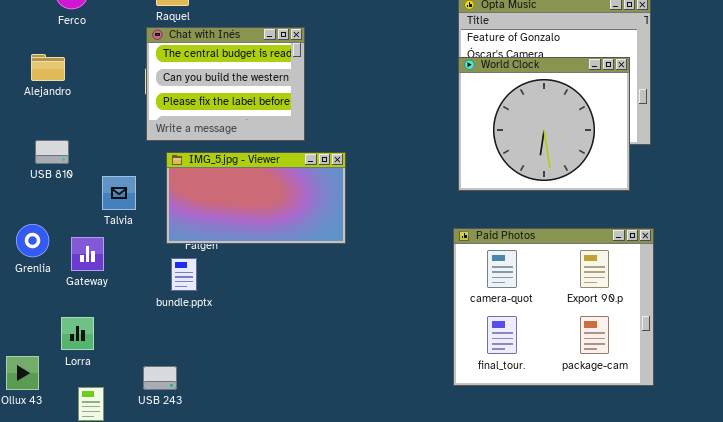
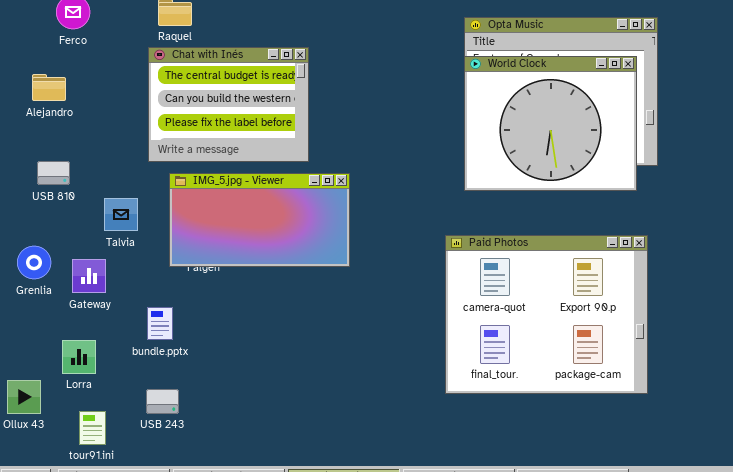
World Clock: [458,57,630,191] -> [464,56,637,191], moved
Paid Photos: [453,228,654,386] -> [445,235,648,394], moved
bundle.pptx: [171,258,197,291] -> [147,307,173,340], moved

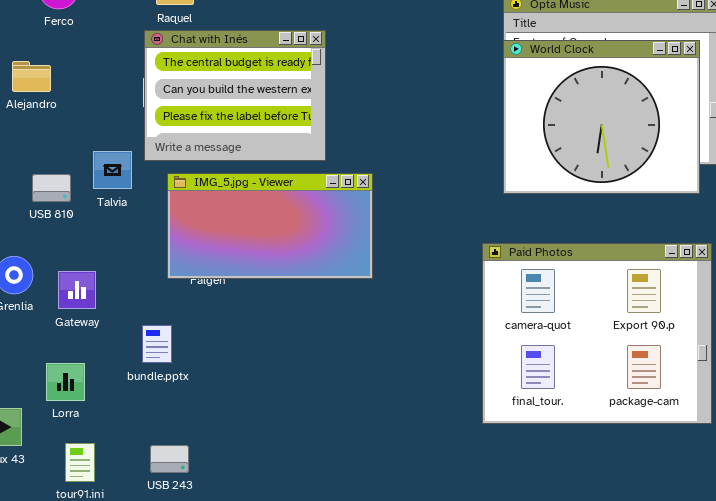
USB 810: [37,161,70,185] -> [32,174,71,202], moved
Talvia: [104,198,138,231] -> [93,151,132,189], moved
USB 243: [146,389,179,414] -> [150,445,189,473], moved

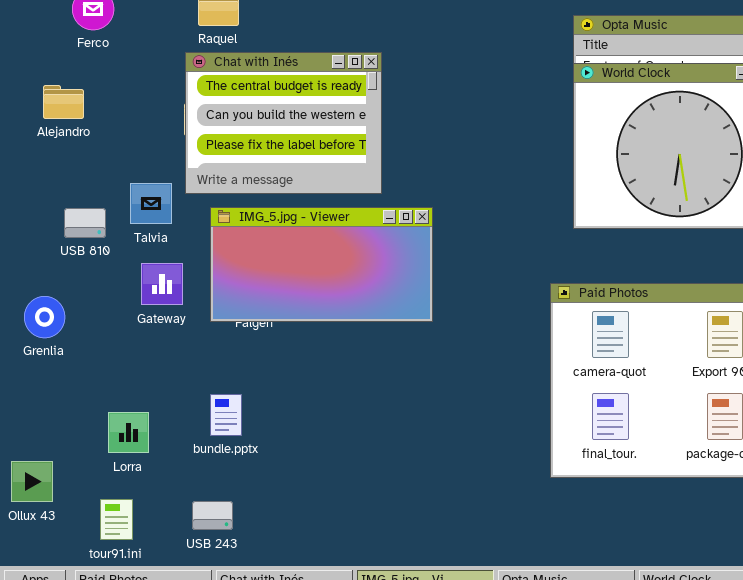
Gateway: [58,271,96,309] -> [141,263,183,305], moved
bundle.pptx: [142,325,172,363] -> [210,394,242,436], moved
Lorra: [46,363,85,401] -> [108,412,149,453], moved

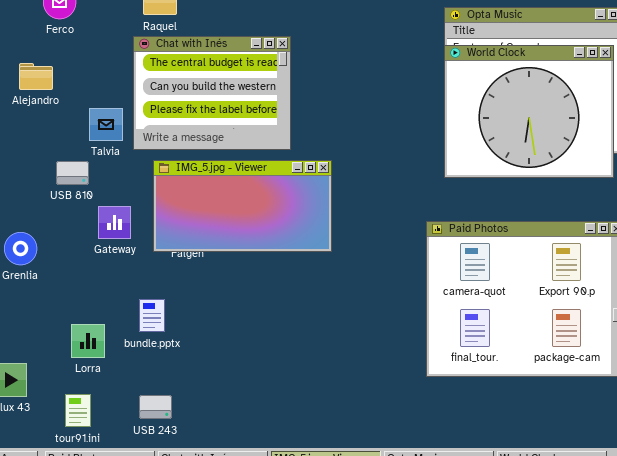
Talvia: [130,183,172,224] -> [89,108,123,141], moved
USB 810: [64,208,106,238] -> [56,161,89,185], moved
bundle.pptx: [210,394,242,436] -> [139,299,165,332], moved

